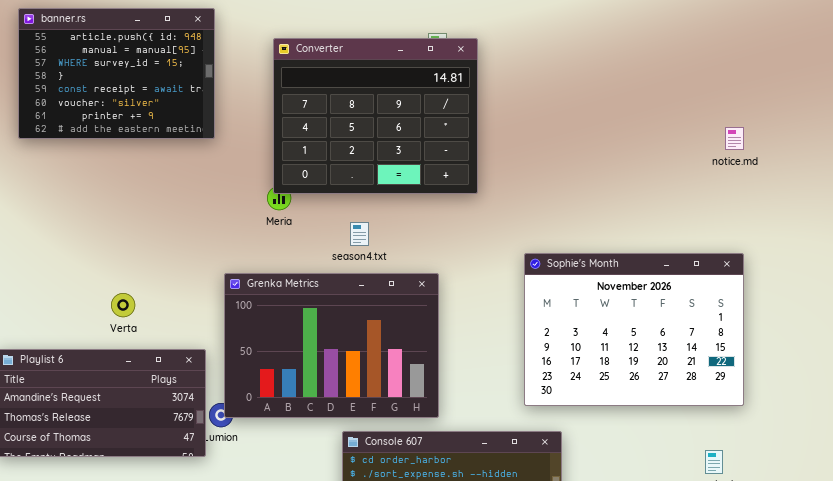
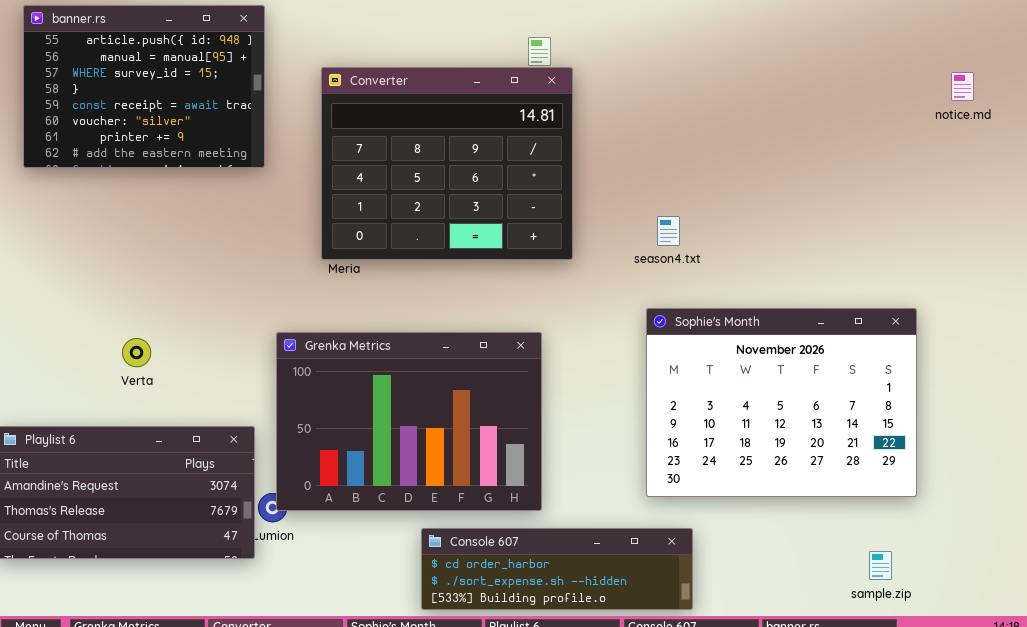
Converter: [273,38,478,194] -> [321,67,573,260], moved
notice.md: [725,127,744,150] -> [951,72,974,101], moved
season4.txt: [350,222,369,246] -> [657,216,680,246], moved
Verta: [111,293,135,317] -> [122,338,151,367], moved

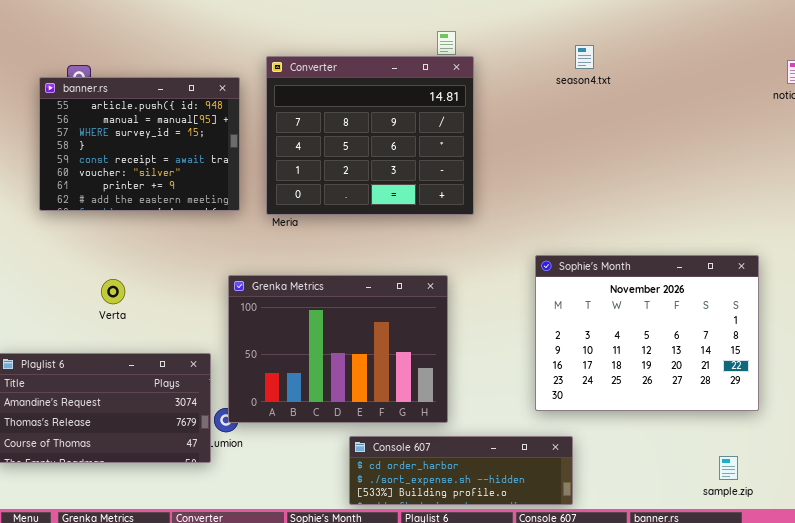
banner.rs: [23,5,265,168] -> [39,77,240,211], moved
season4.txt: [657,216,680,246] -> [575,45,594,69], moved

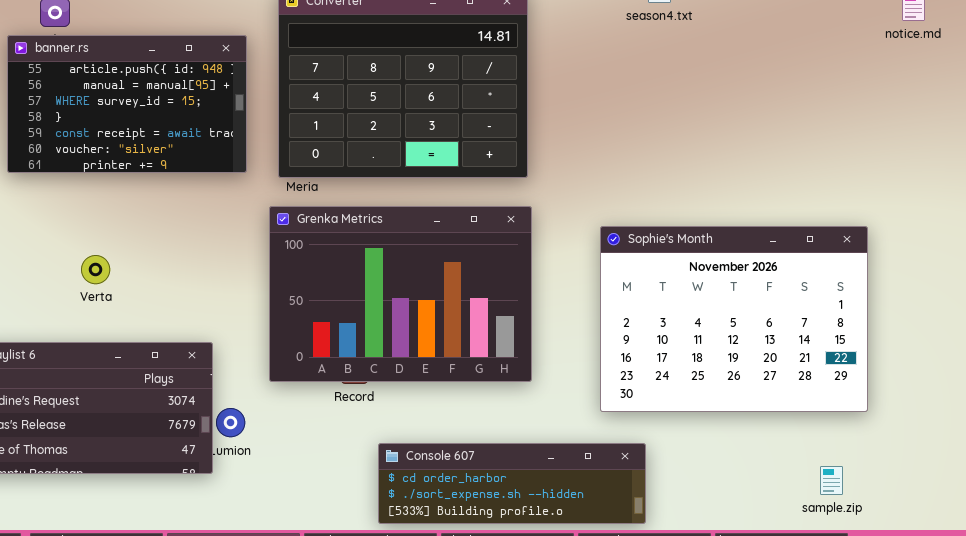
banner.rs: [39,77,240,211] -> [7,35,247,173], resized
Grenka Metrics: [228,275,448,423] -> [269,206,532,382], moved

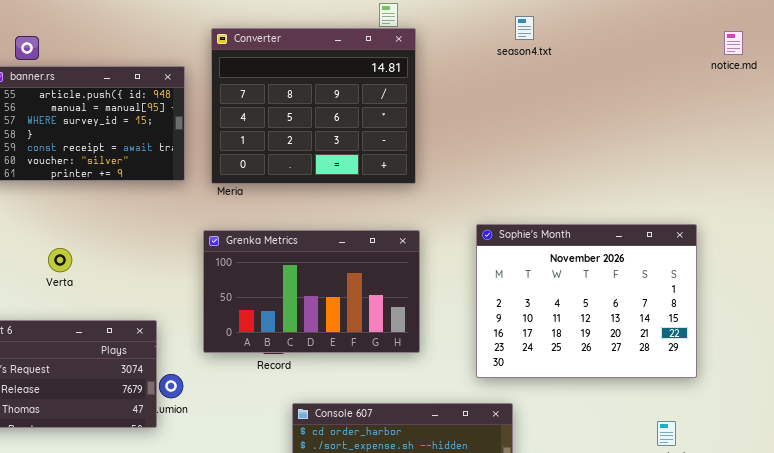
Grenka Metrics: [269,206,532,382] -> [203,230,420,353], resized

